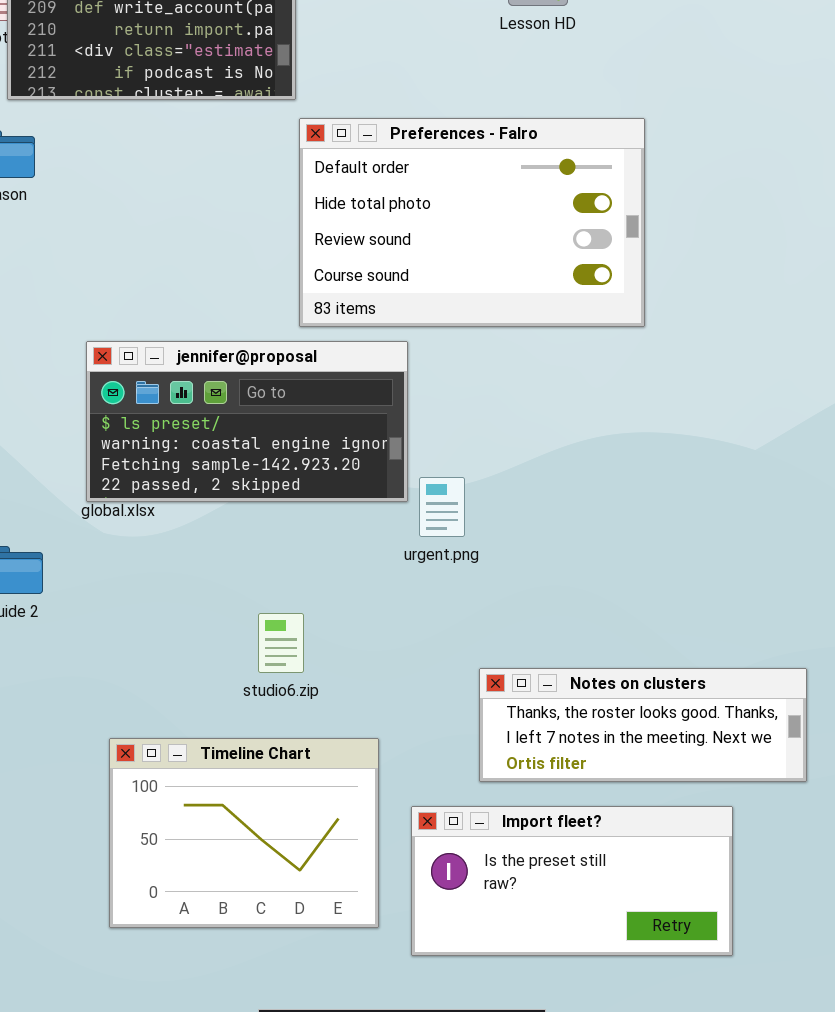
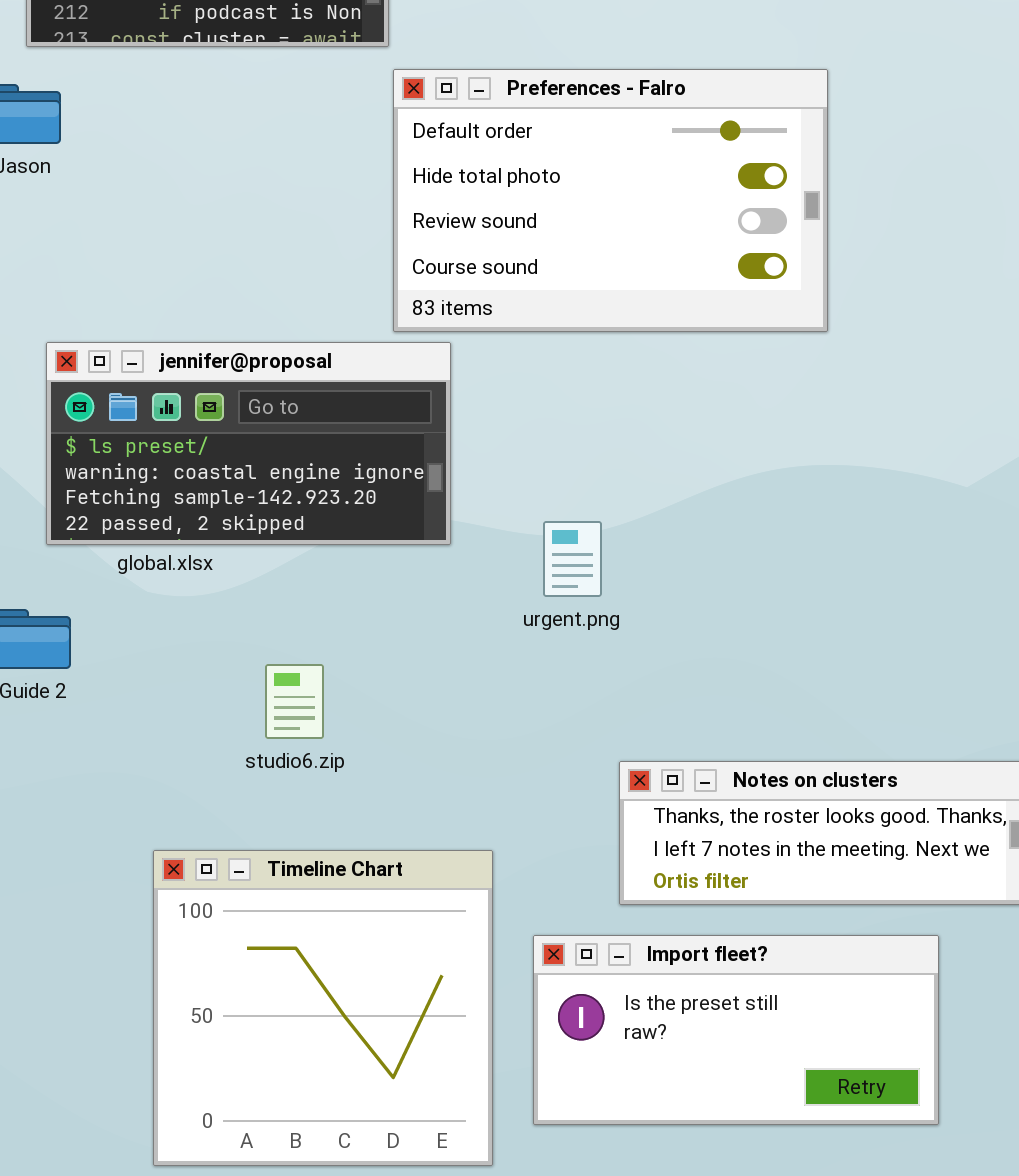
jennifer@proposal: [86,341,408,502] -> [46,342,451,545], moved
studio6.zip: [258,613,304,673] -> [265,664,324,739], moved
Timeline Chart: [109,738,379,928] -> [153,850,493,1166], resized

